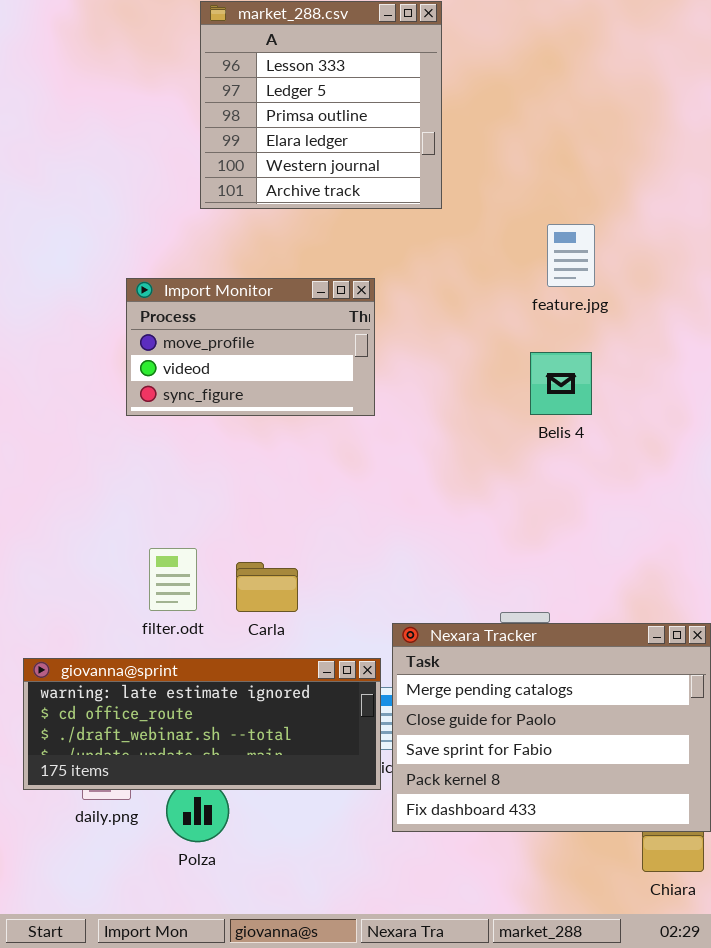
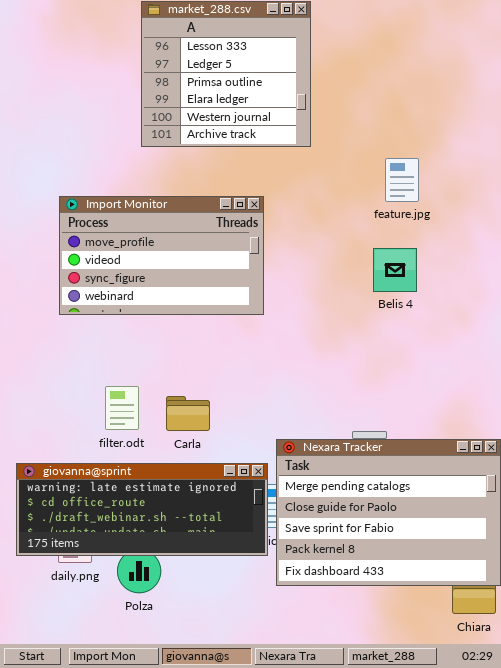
Import Monitor: [126,278,375,416] -> [59,196,264,315], resized

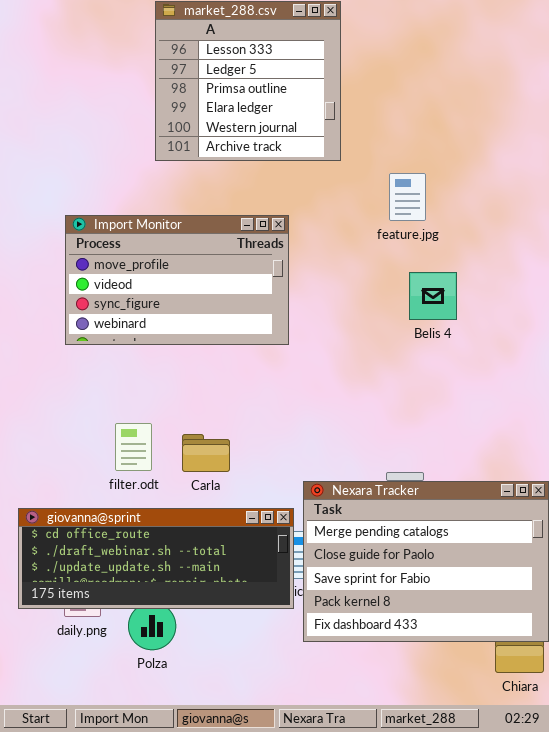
feature.jpg: [385,158,419,202] -> [389,173,426,221], moved
giovanna@sprint: [16,463,268,556] -> [18,508,294,609], scrolled down 1 row

